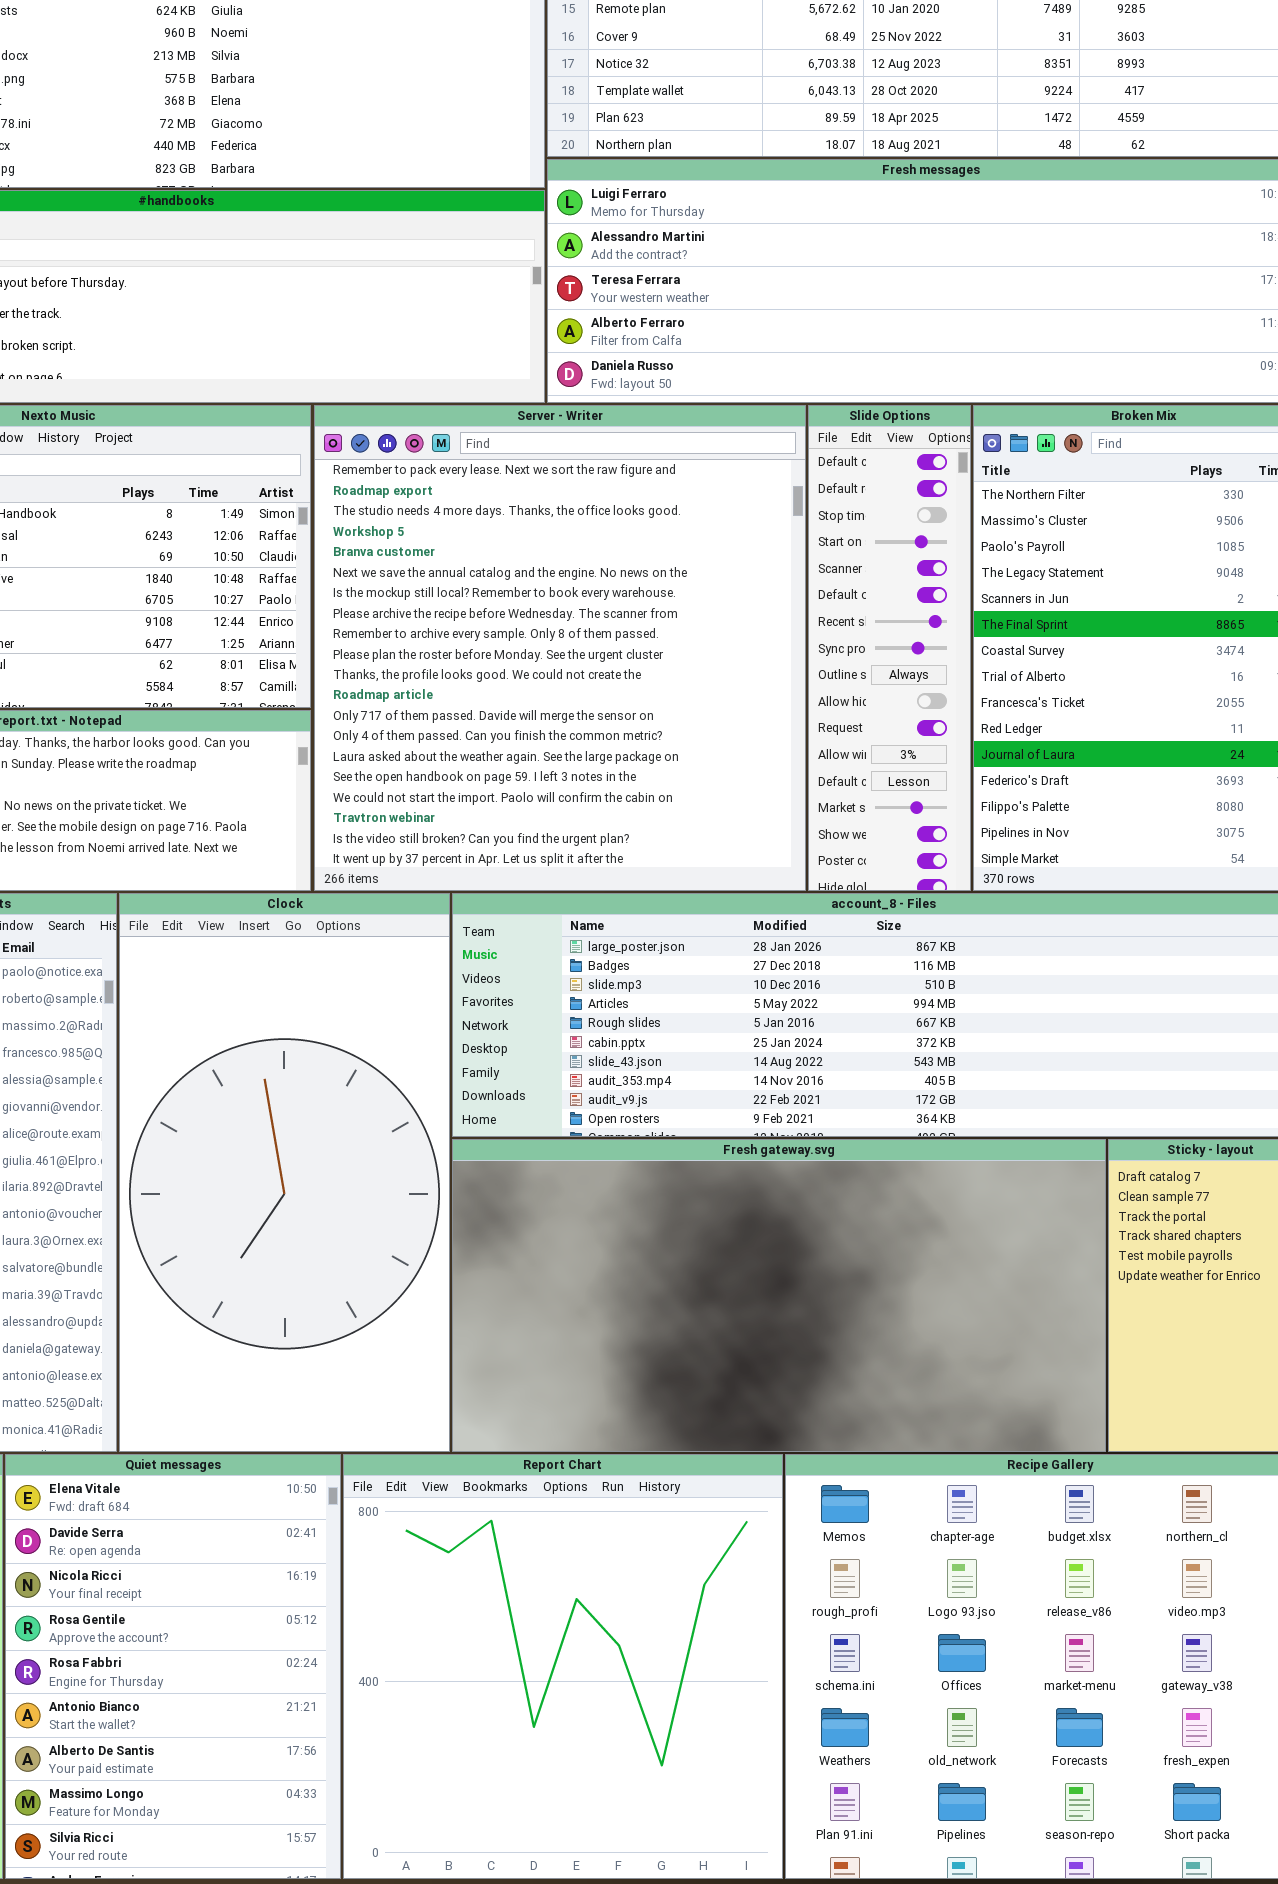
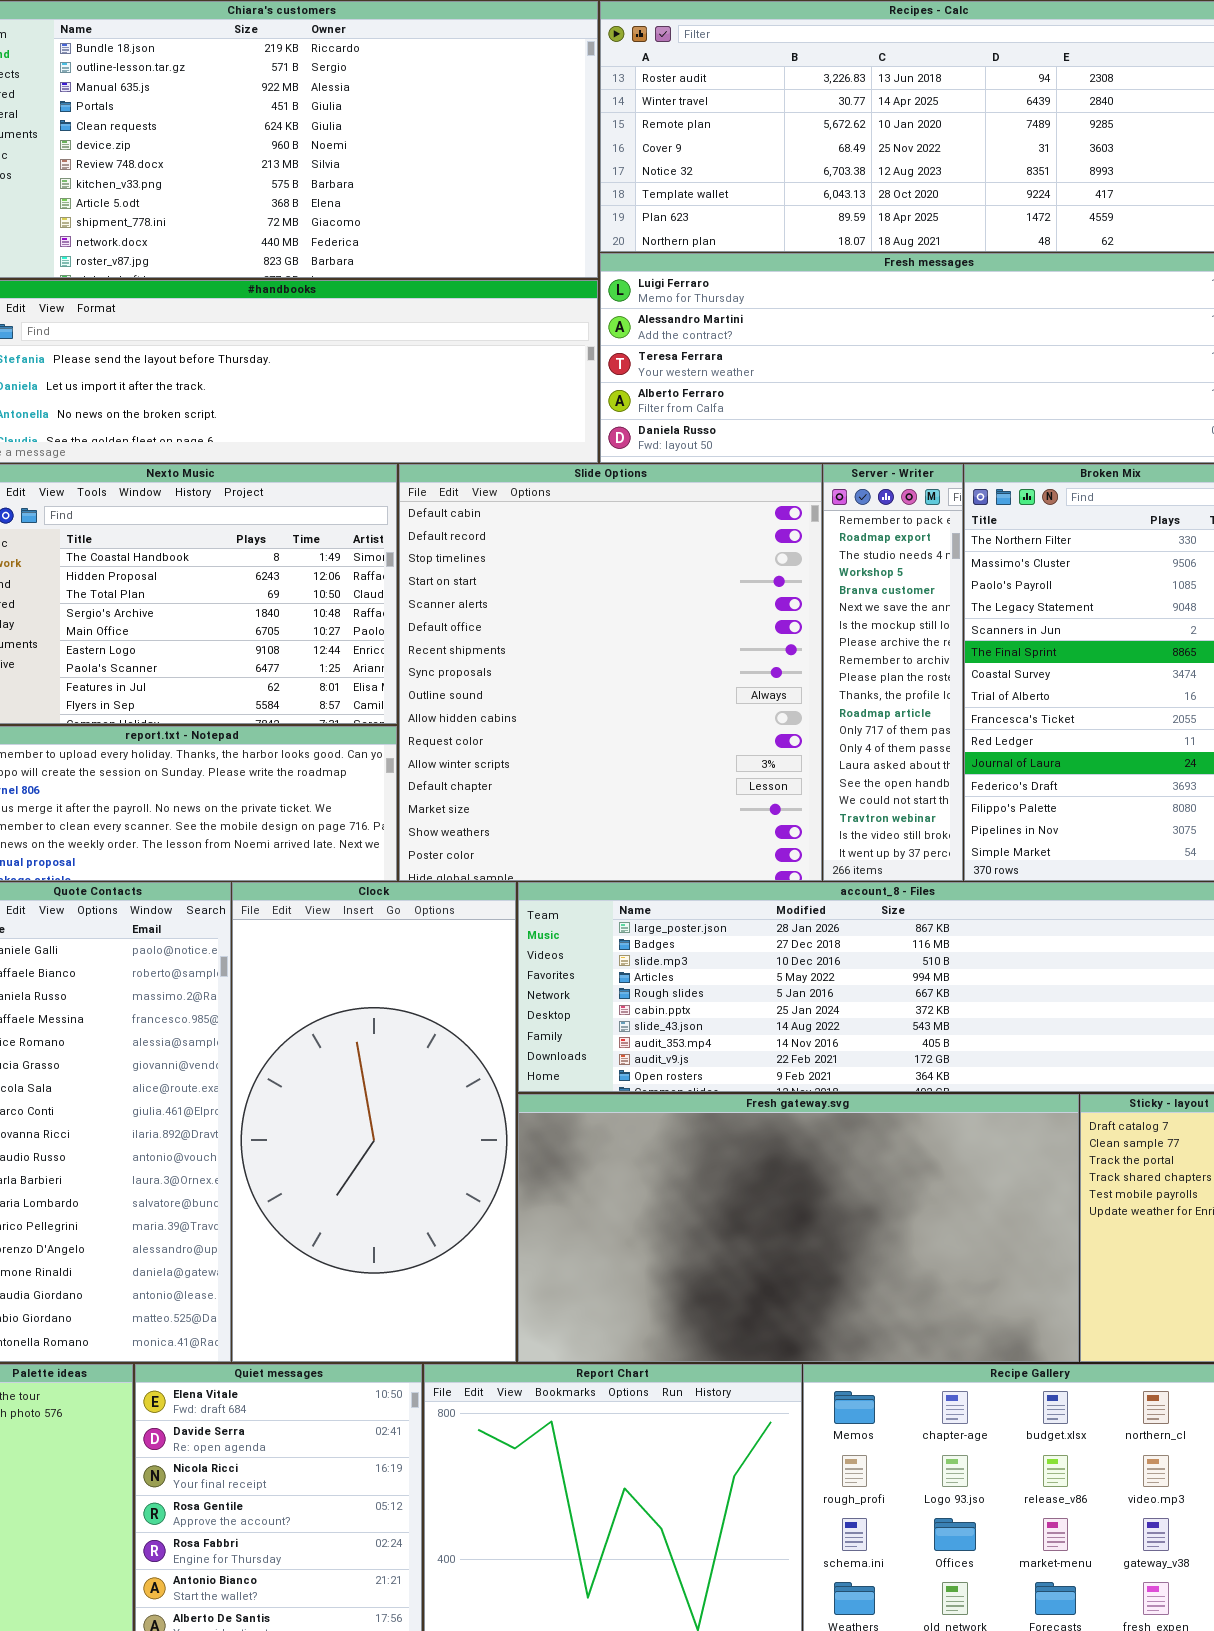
Server - Writer: [314,405,806,891] -> [823,464,963,881], moved, resized
Slide Options: [808,405,971,891] -> [399,464,822,881], moved, resized

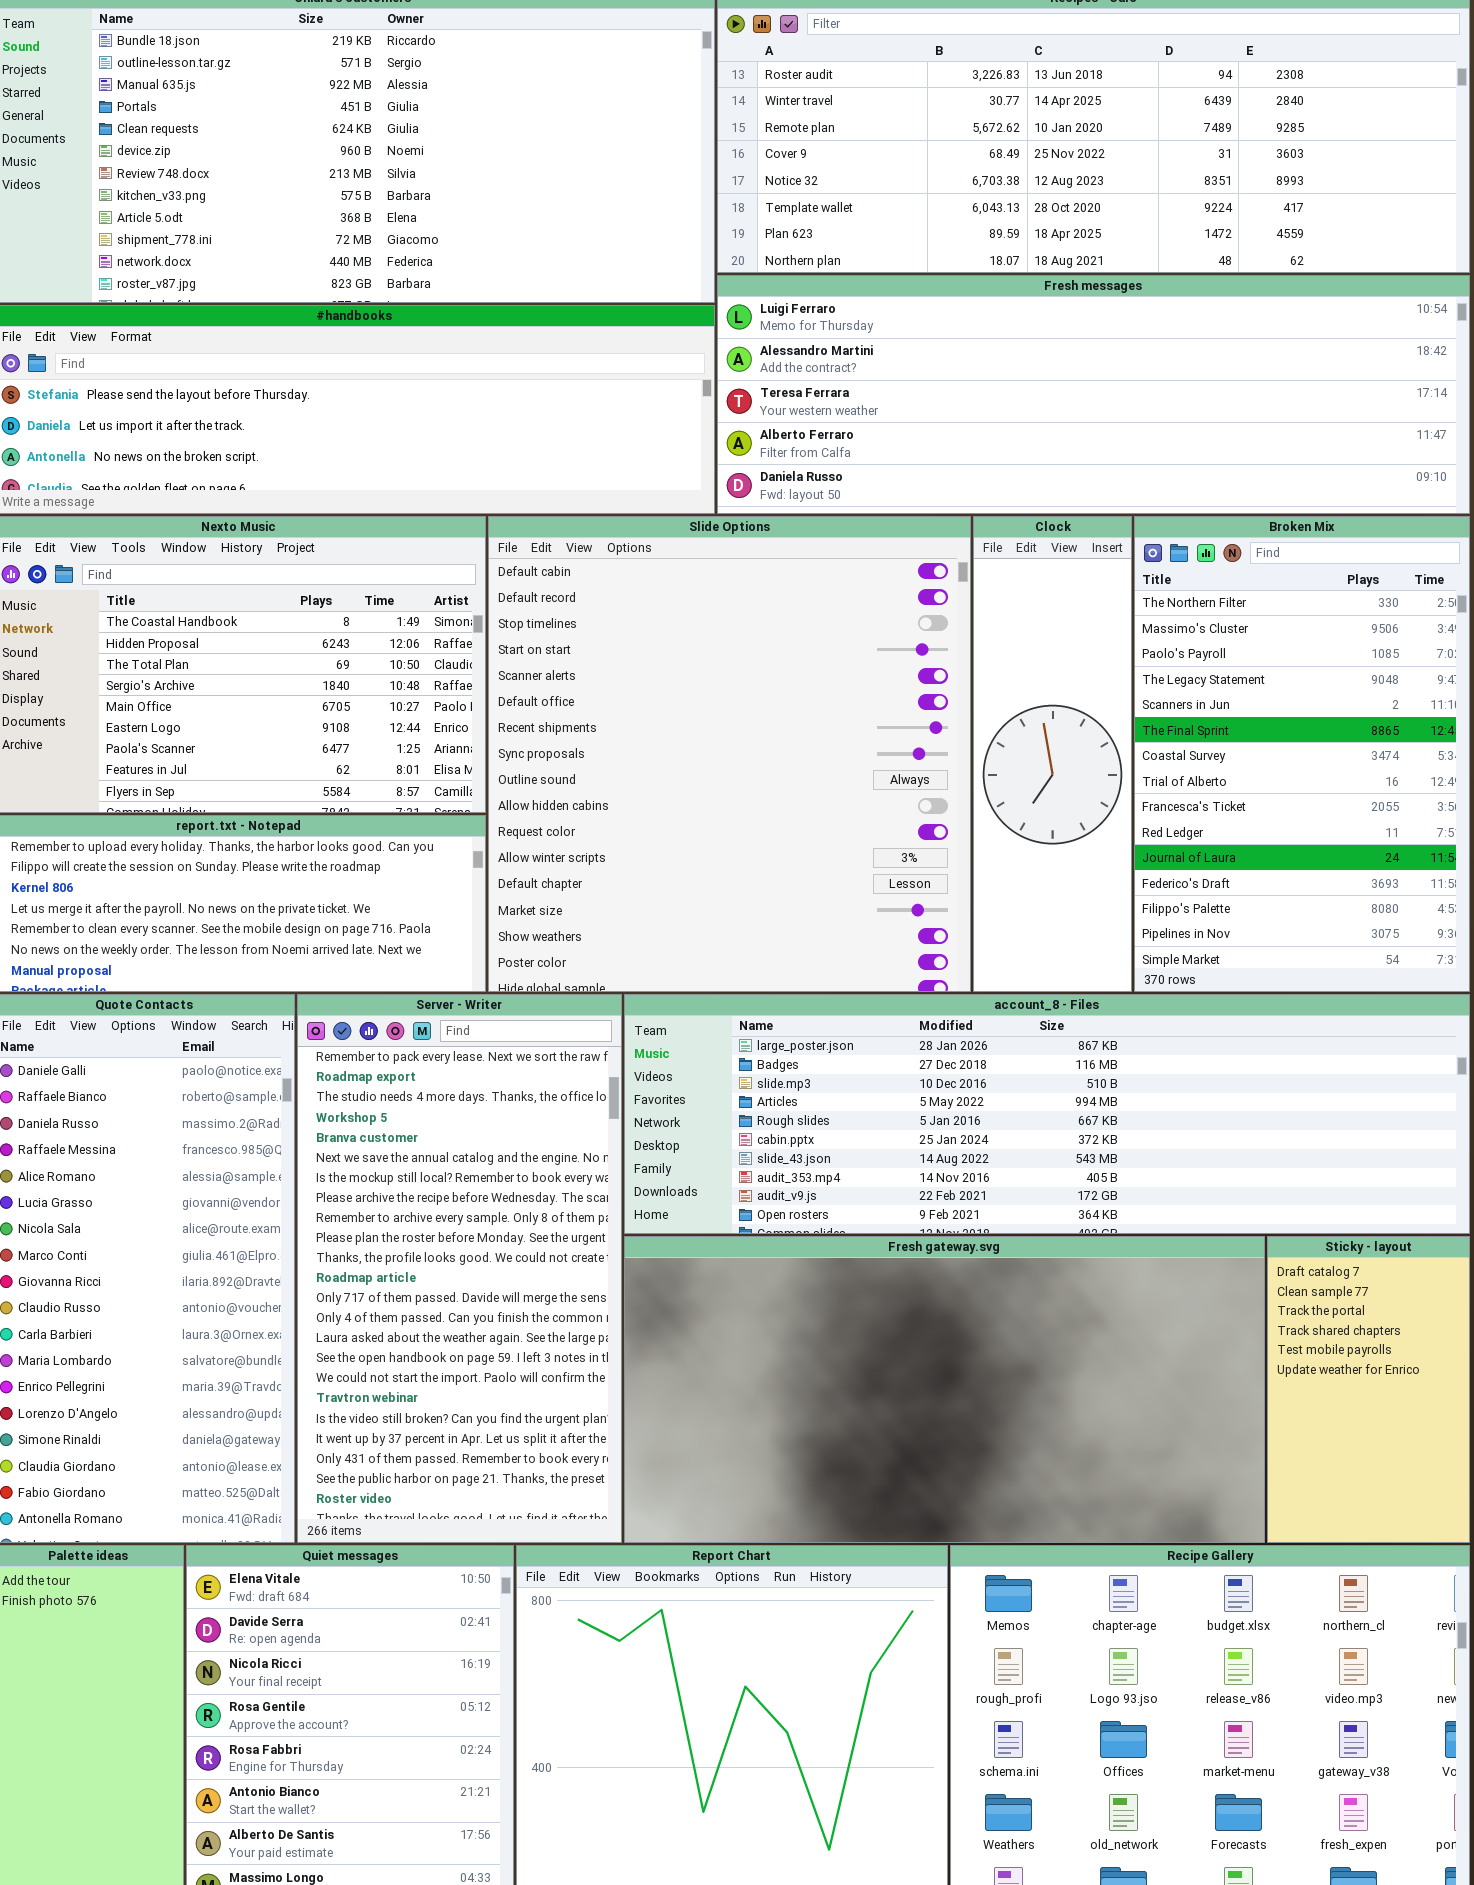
Server - Writer: [823,464,963,881] -> [297,994,622,1543], moved, resized
Clock: [232,882,516,1362] -> [973,516,1132,992], moved, resized

